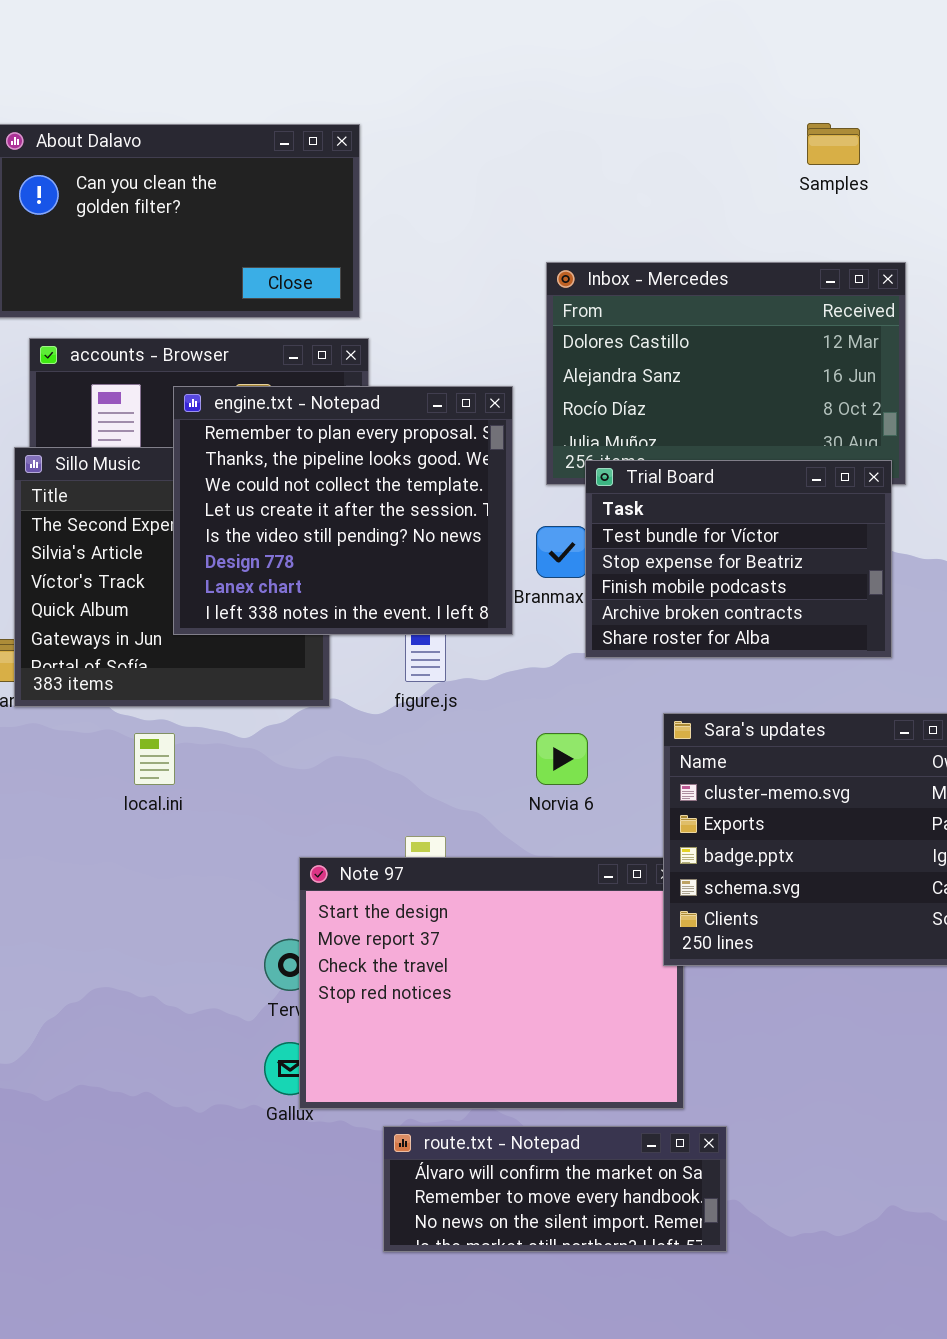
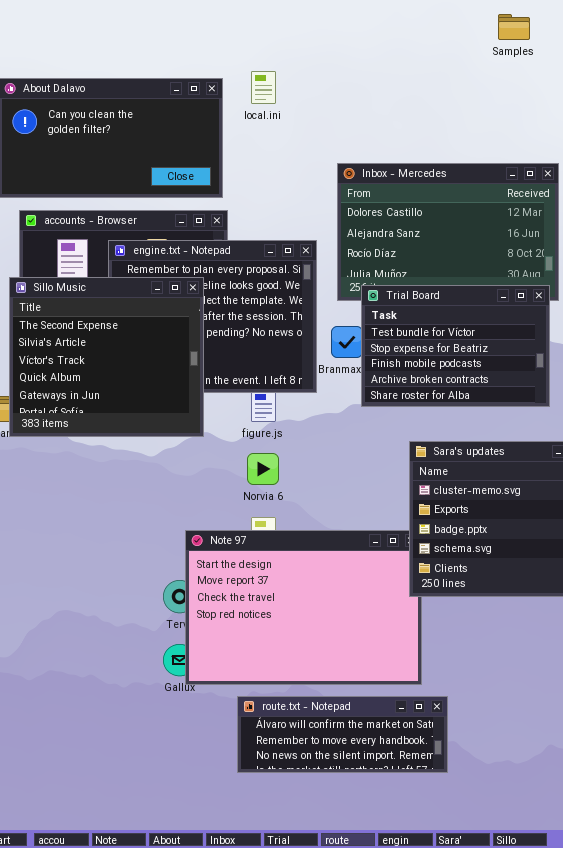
Samples: [807,123,860,165] -> [498,14,530,40], moved
Sillo Music: [14,447,330,707] -> [9,277,204,437], raised
local.ini: [134,733,175,785] -> [251,71,276,104], moved
Norvia 6: [536,733,588,785] -> [247,453,279,485], moved

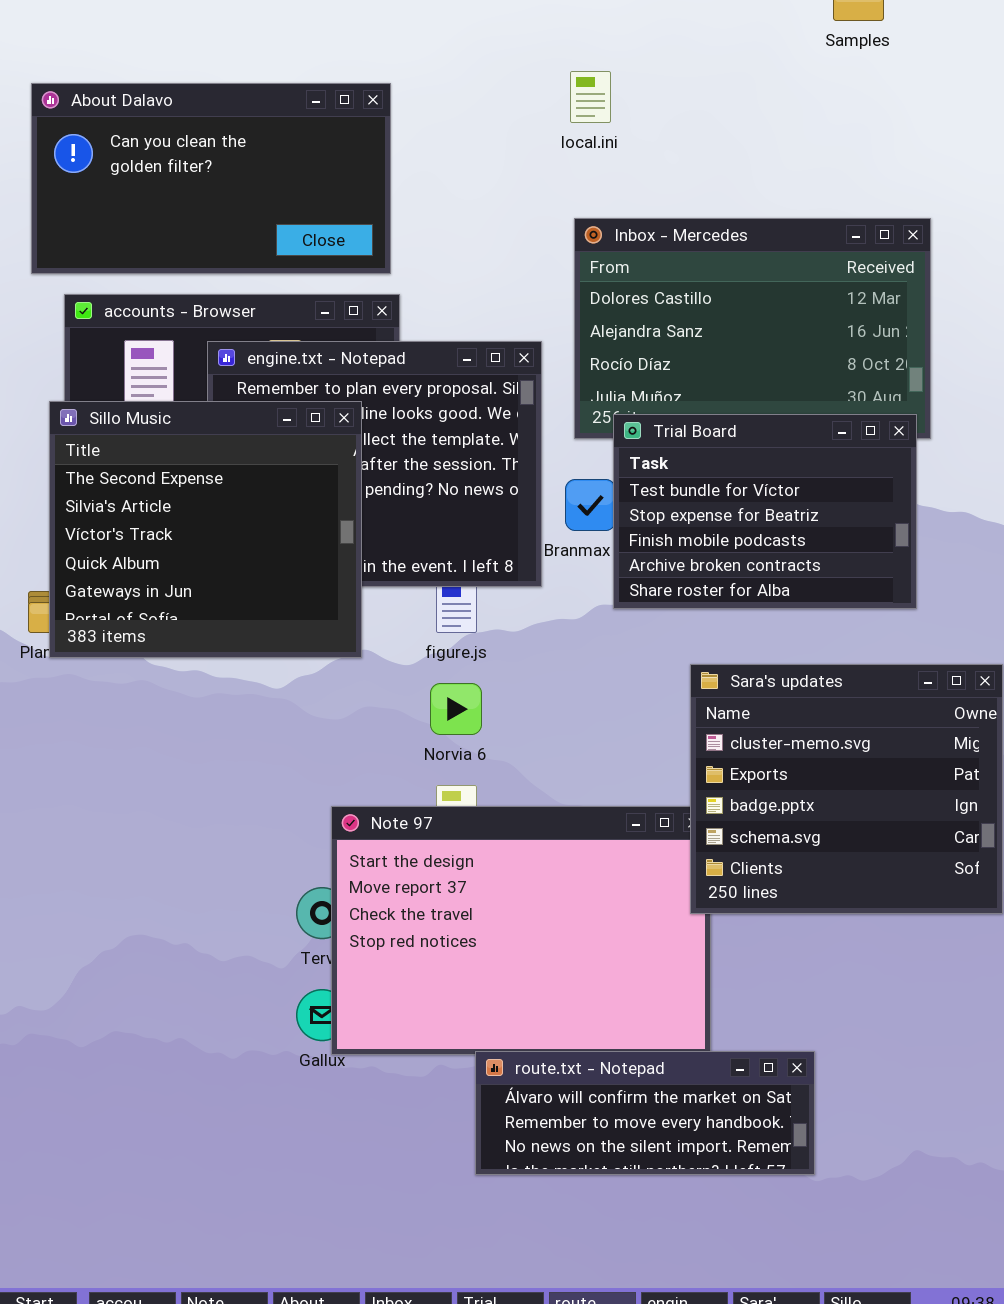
local.ini: [251,71,276,104] -> [570,71,611,123], moved
route.txt - Notepad: [237,696,448,773] -> [475,1051,815,1175], moved

